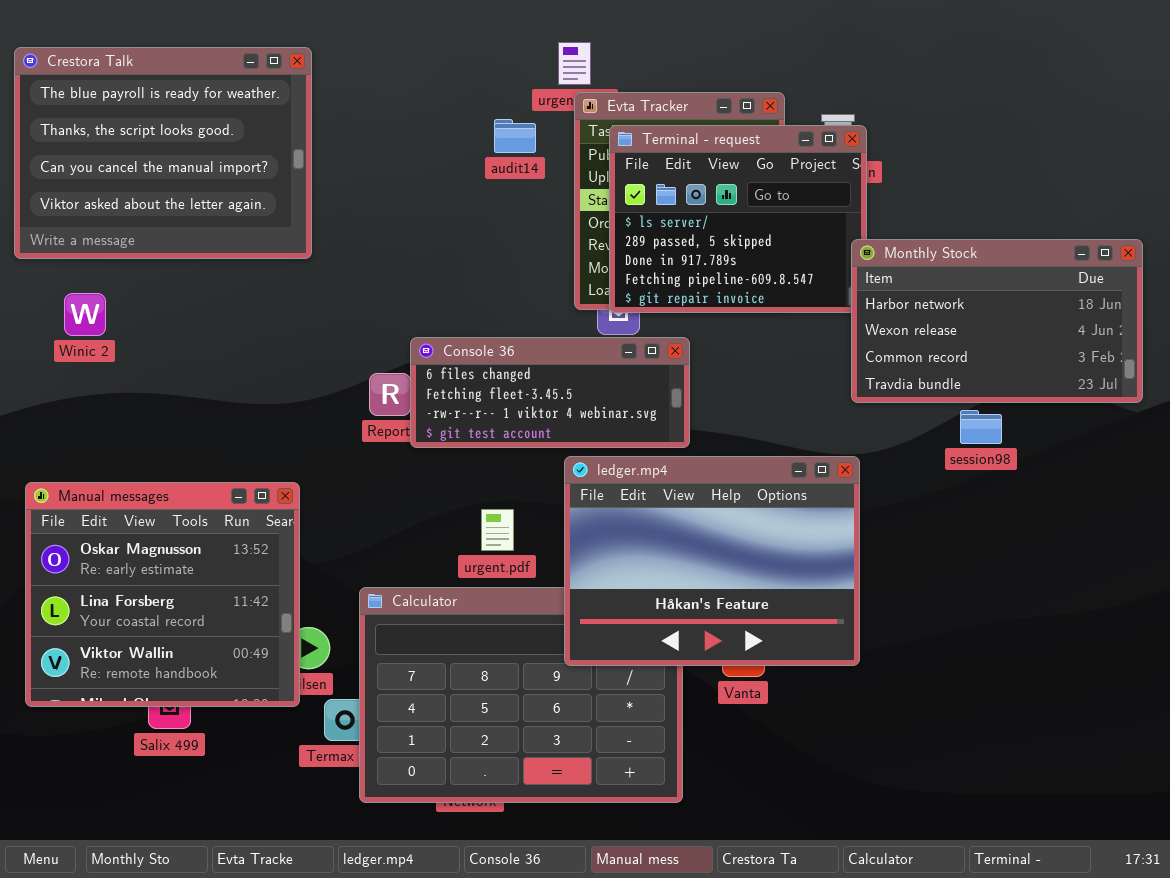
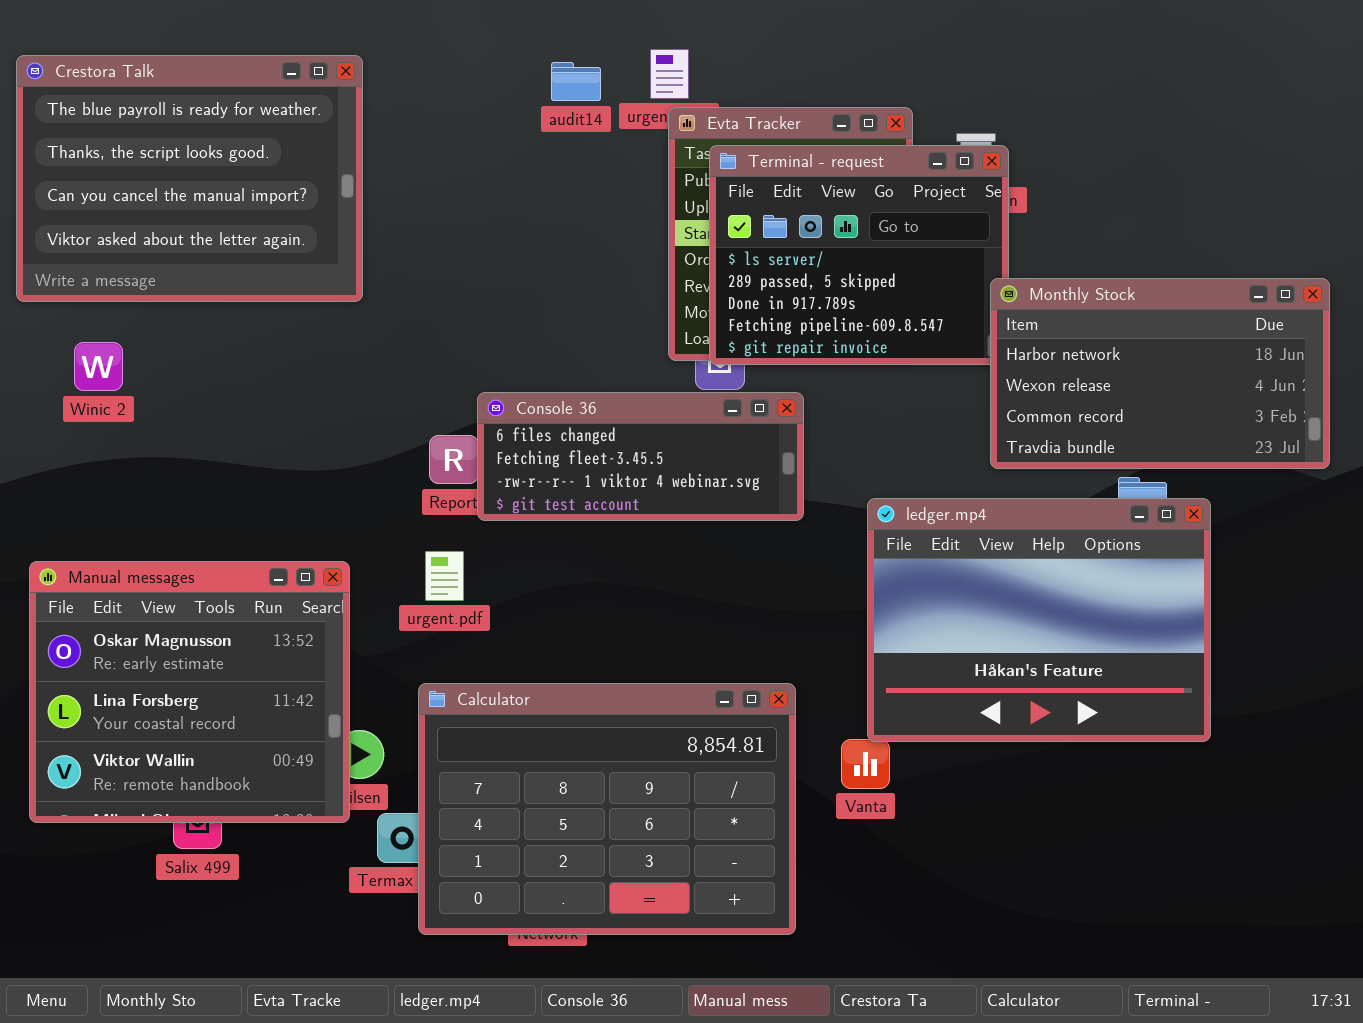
audit14: [494,119,536,153] -> [551,62,601,101], moved
ledger.mp4: [564,456,860,666] -> [867,498,1211,742], moved
urgent.pdf: [481,509,514,551] -> [425,551,464,601], moved

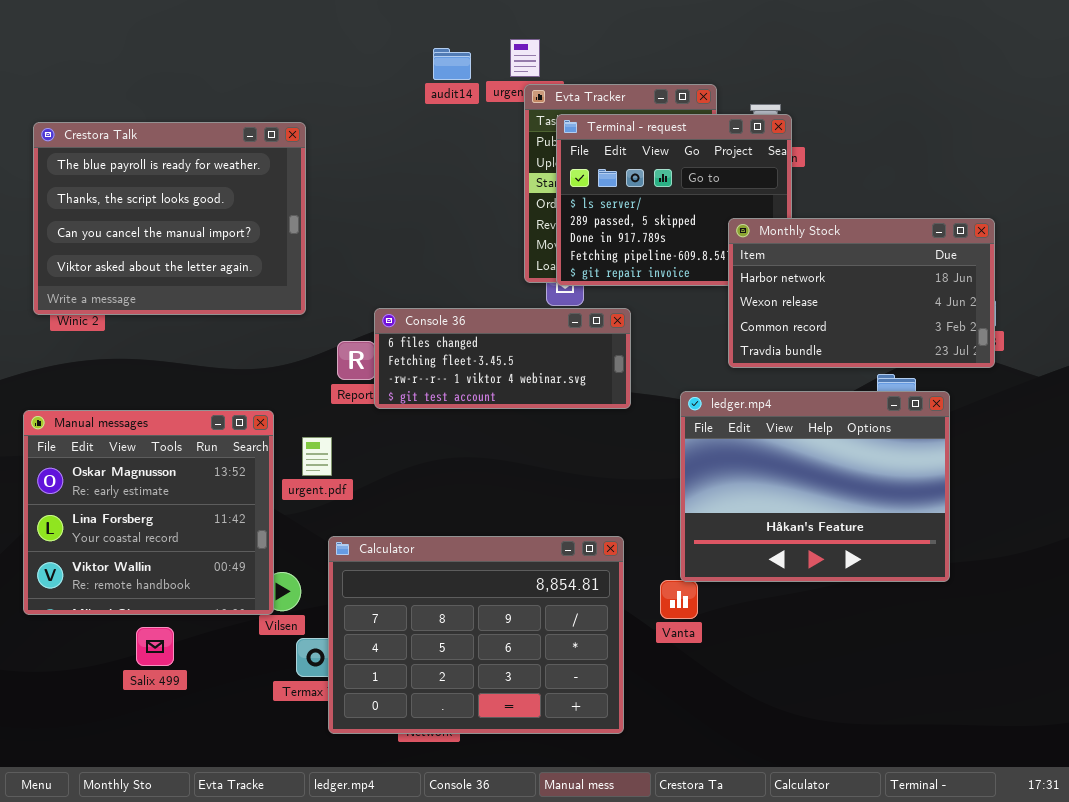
Crestora Talk: [16,55,363,302] -> [33,122,306,315], moved
Monthly Stock: [990,278,1330,469] -> [728,218,995,368], moved
urgent.pdf: [425,551,464,601] -> [302,437,332,476], moved
Manual messages: [29,561,350,823] -> [23,410,274,615], moved

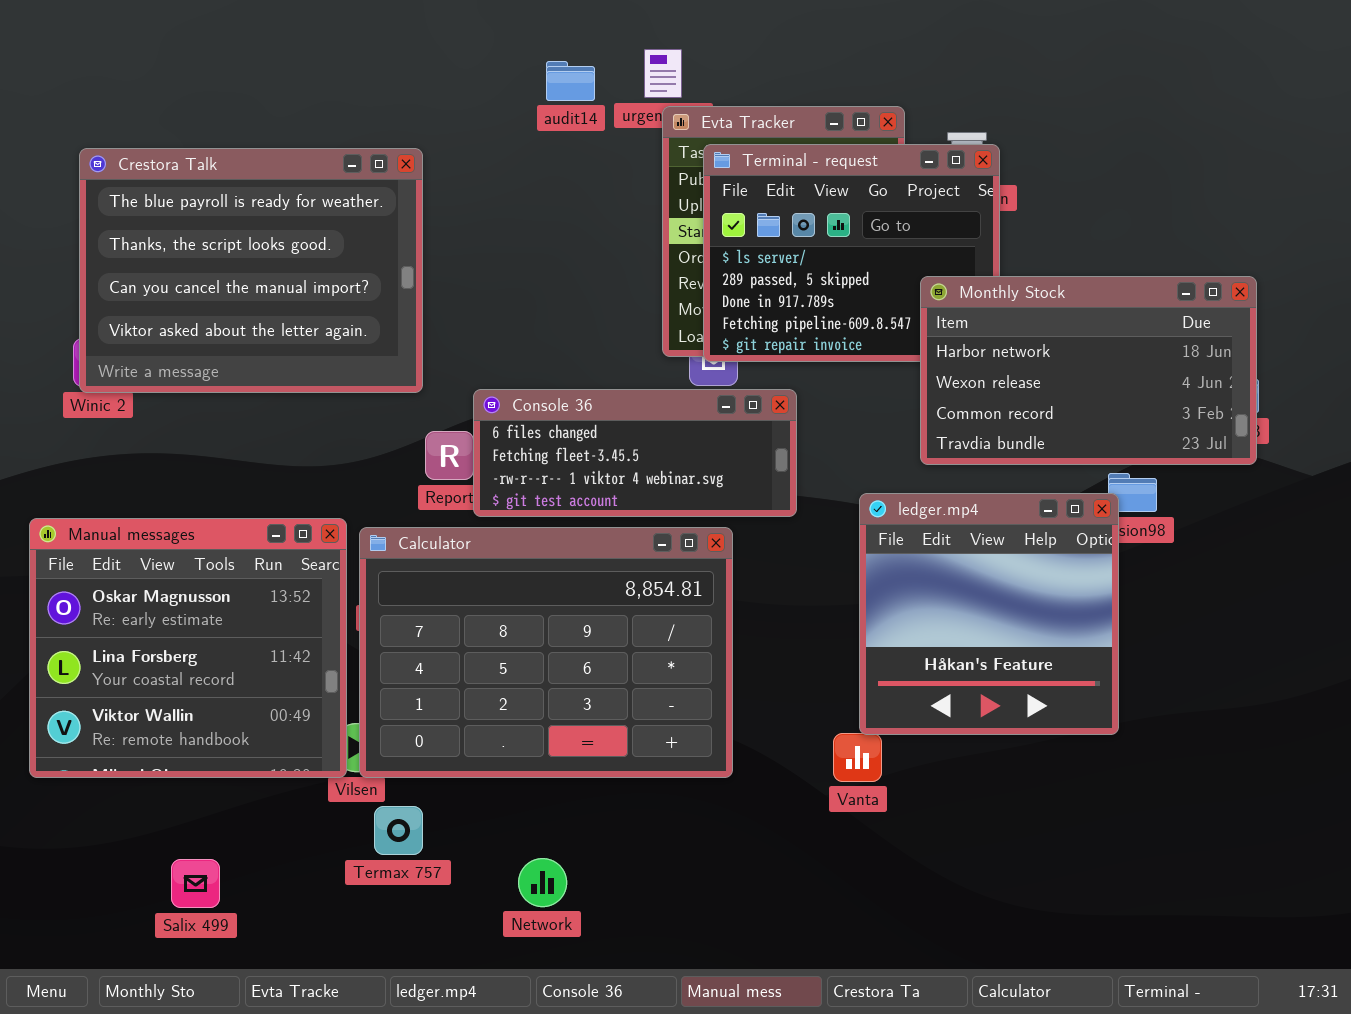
Crestora Talk: [33,122,306,315] -> [79,148,423,393], moved
ledger.mp4: [680,391,950,582] -> [859,493,1119,735], resized
Calculator: [328,536,624,734] -> [359,527,733,778], moved
Salix 499: [136,627,174,666] -> [171,859,220,908], moved

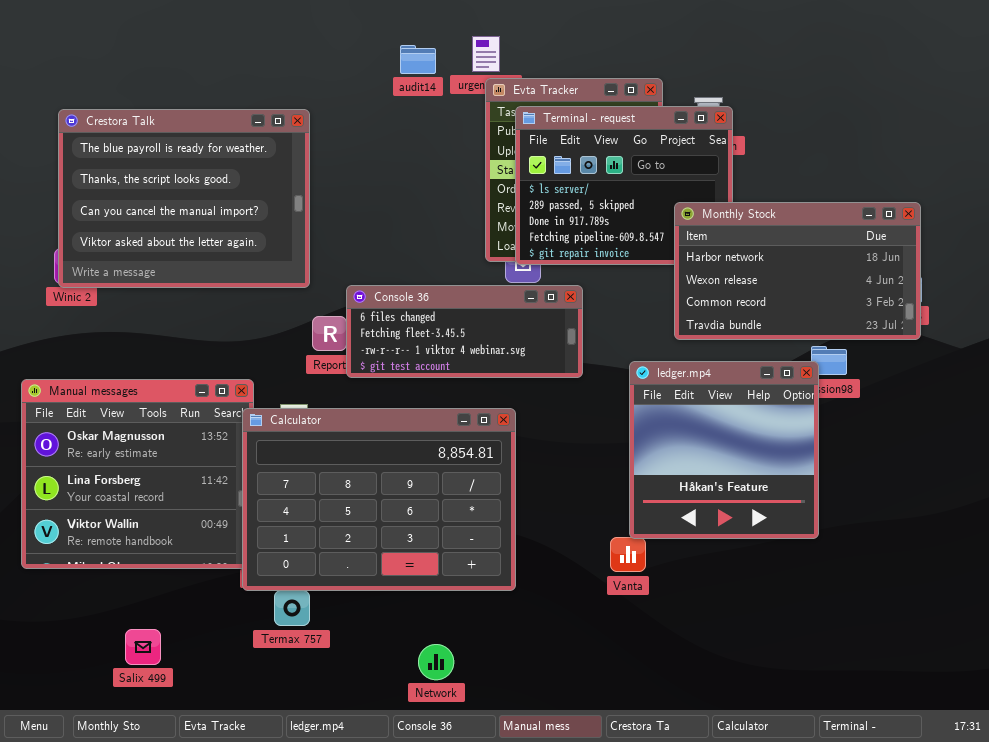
Calculator: [359,527,733,778] -> [242,408,516,591], moved
Network: [518,858,567,907] -> [418,644,454,680], moved

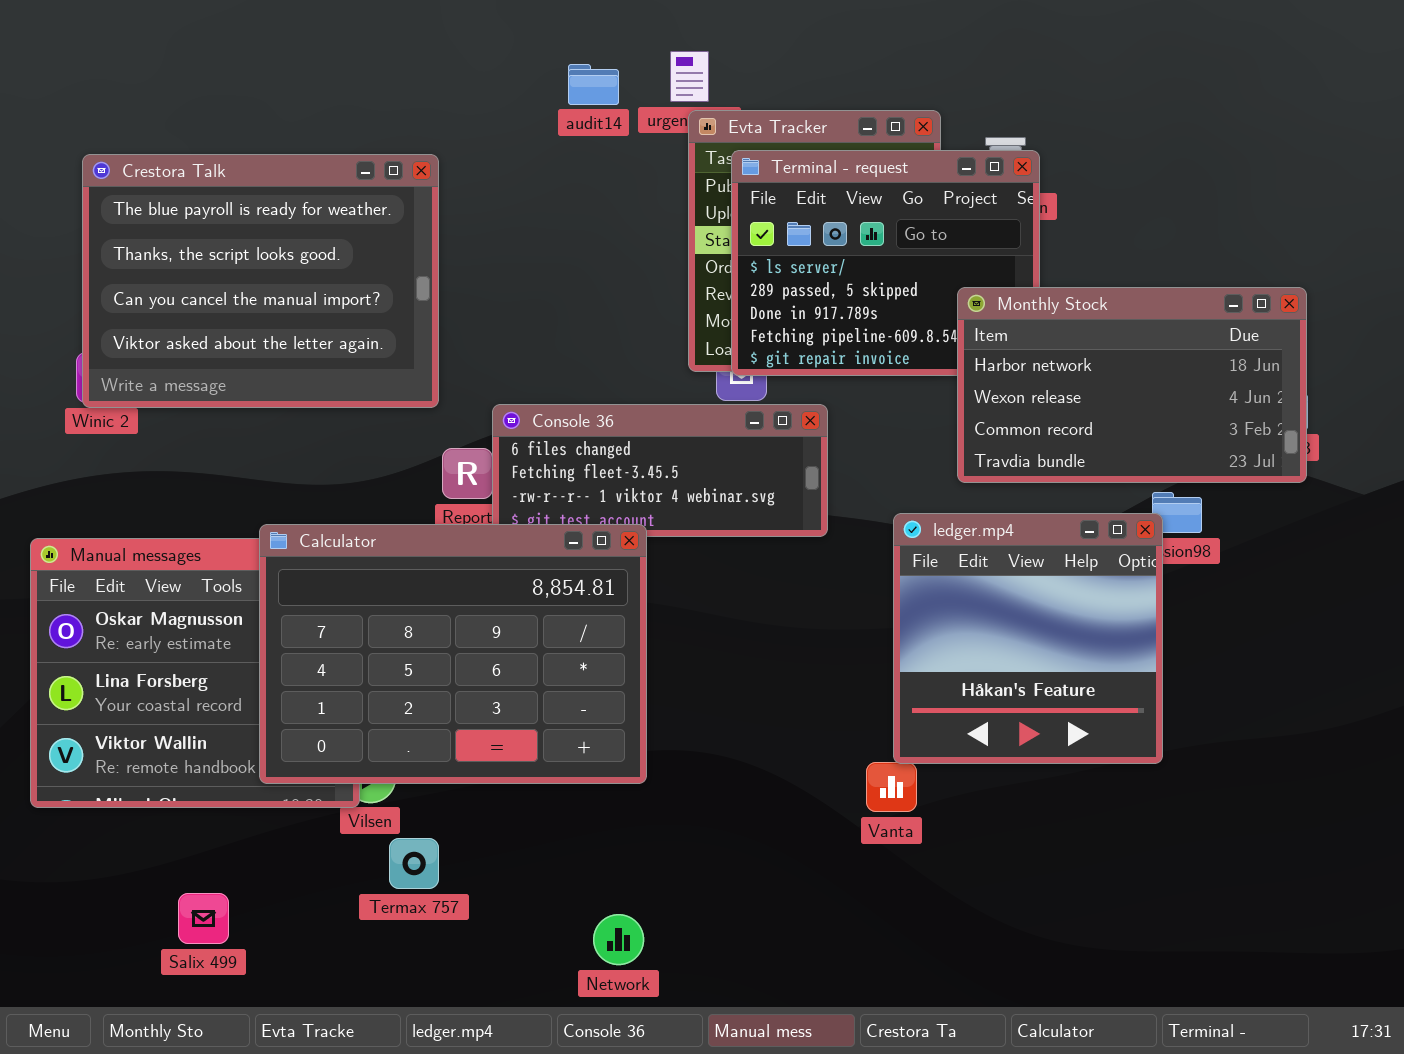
Calculator: [242,408,516,591] -> [259,524,647,784], moved

